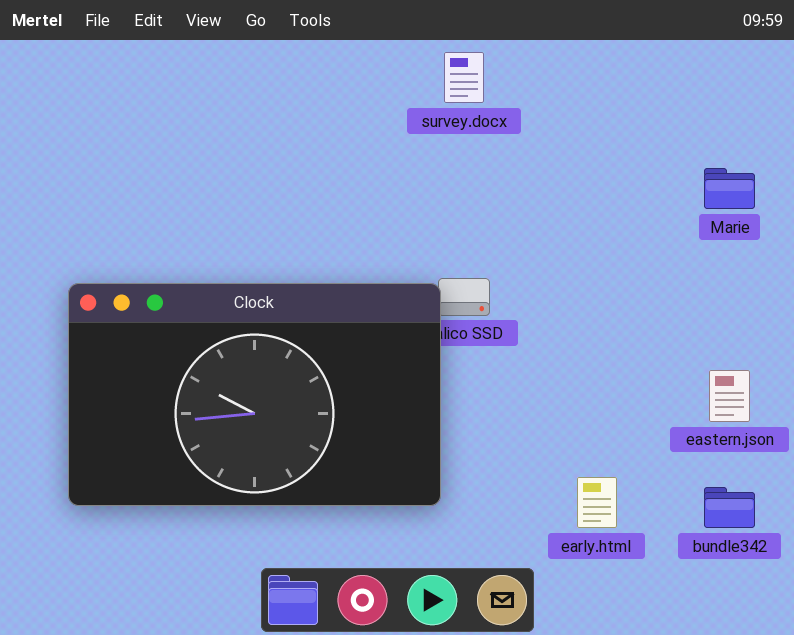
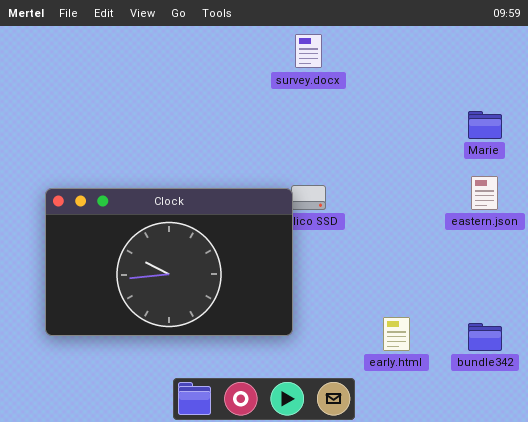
eastern.json: [709,370,750,422] -> [471,176,498,210], moved

